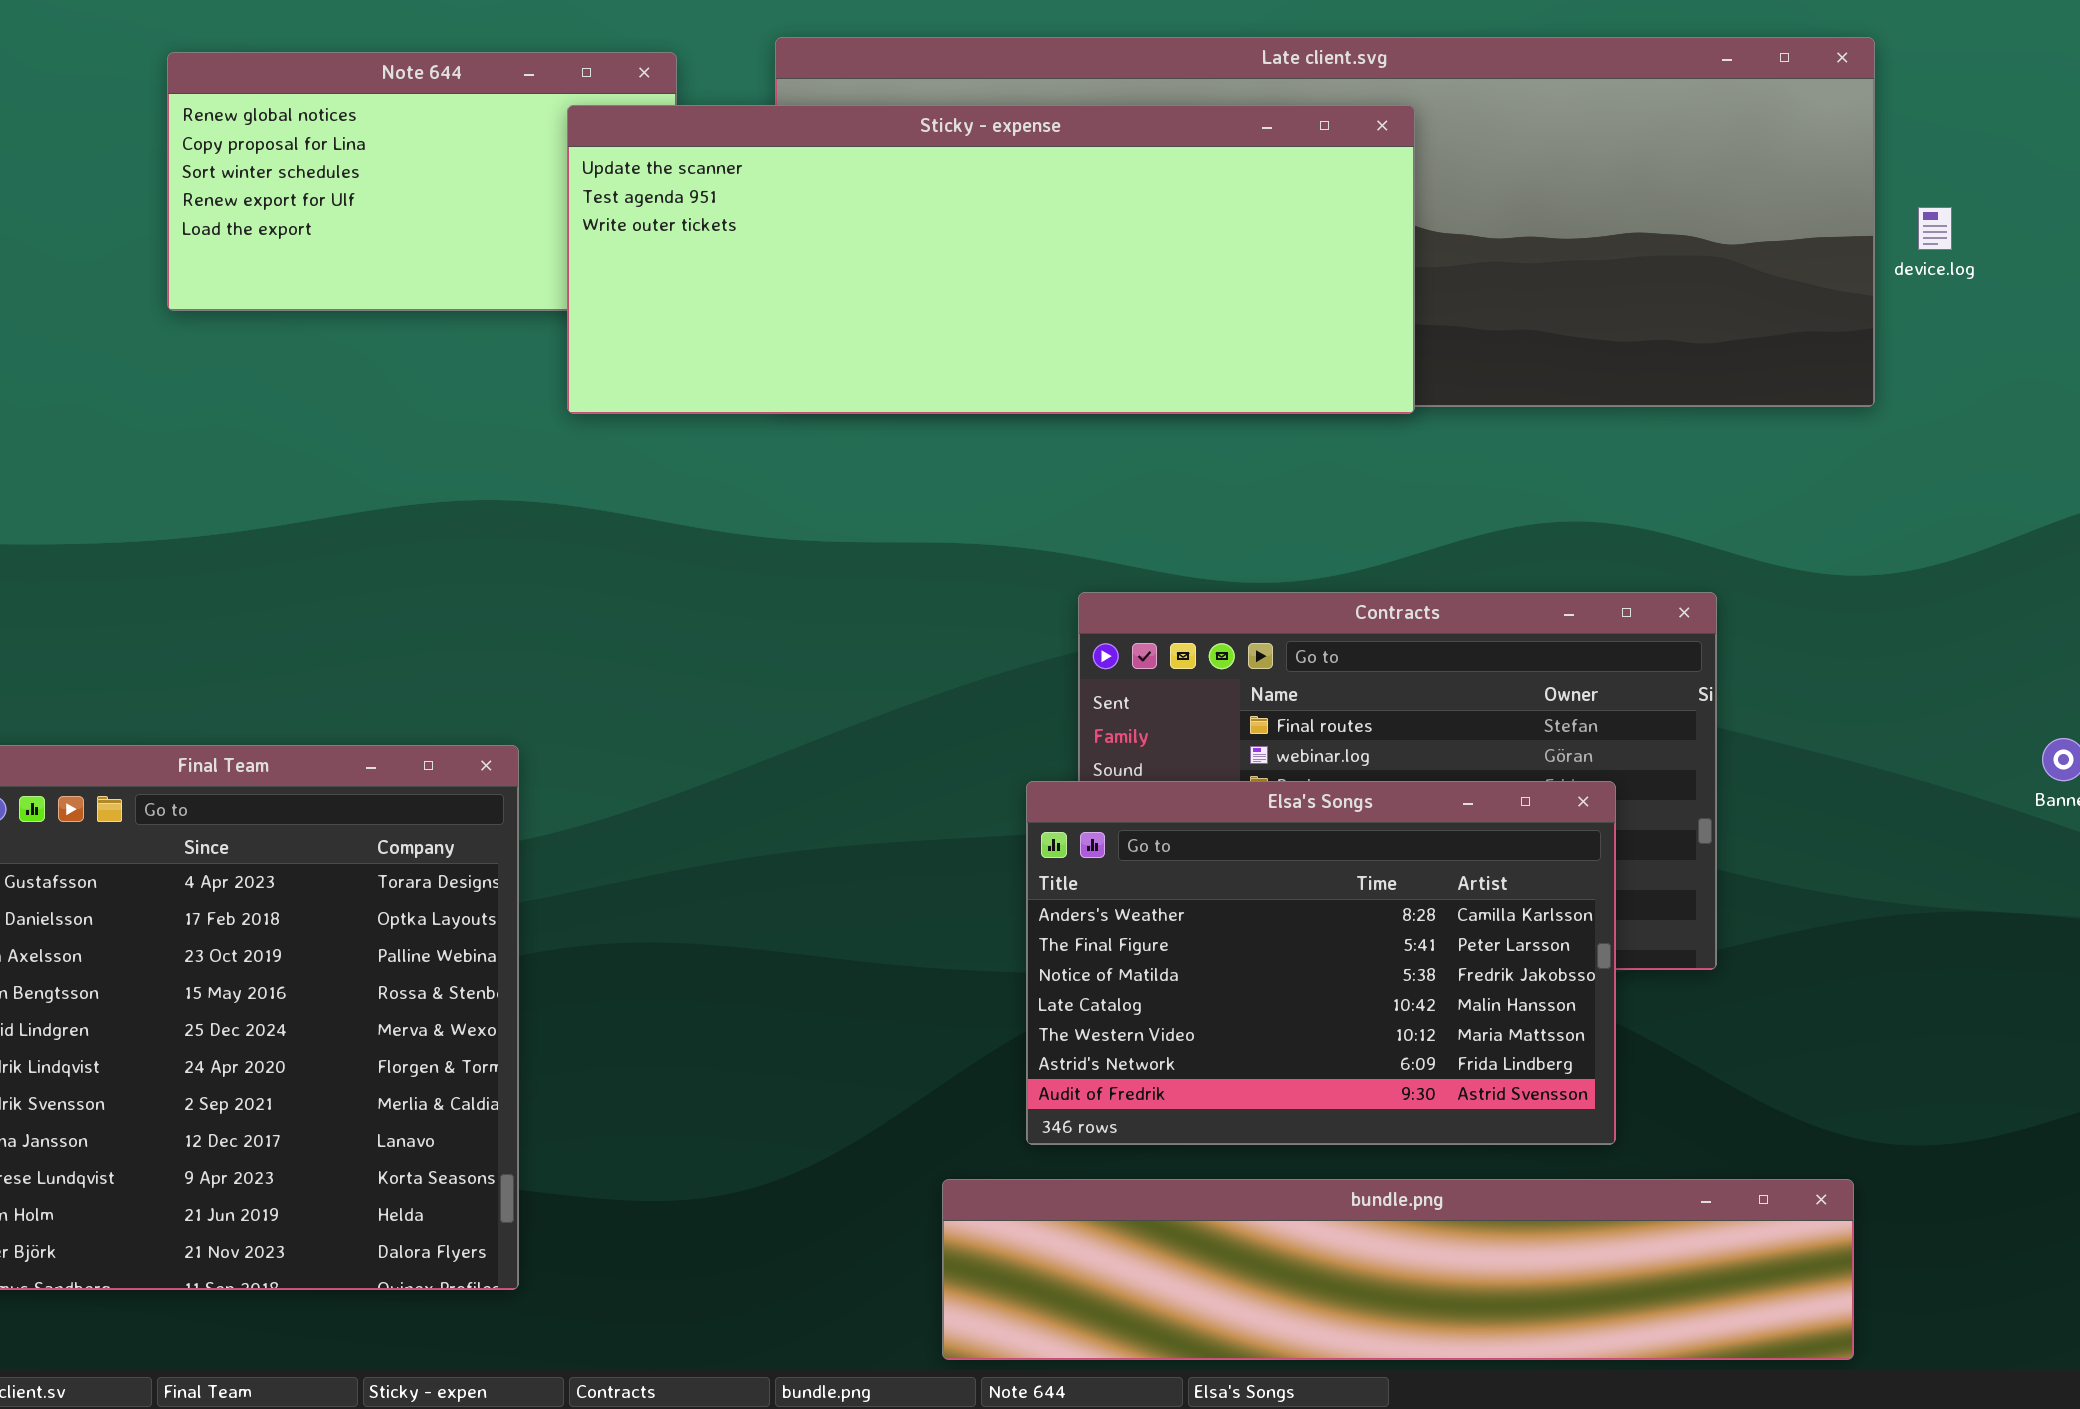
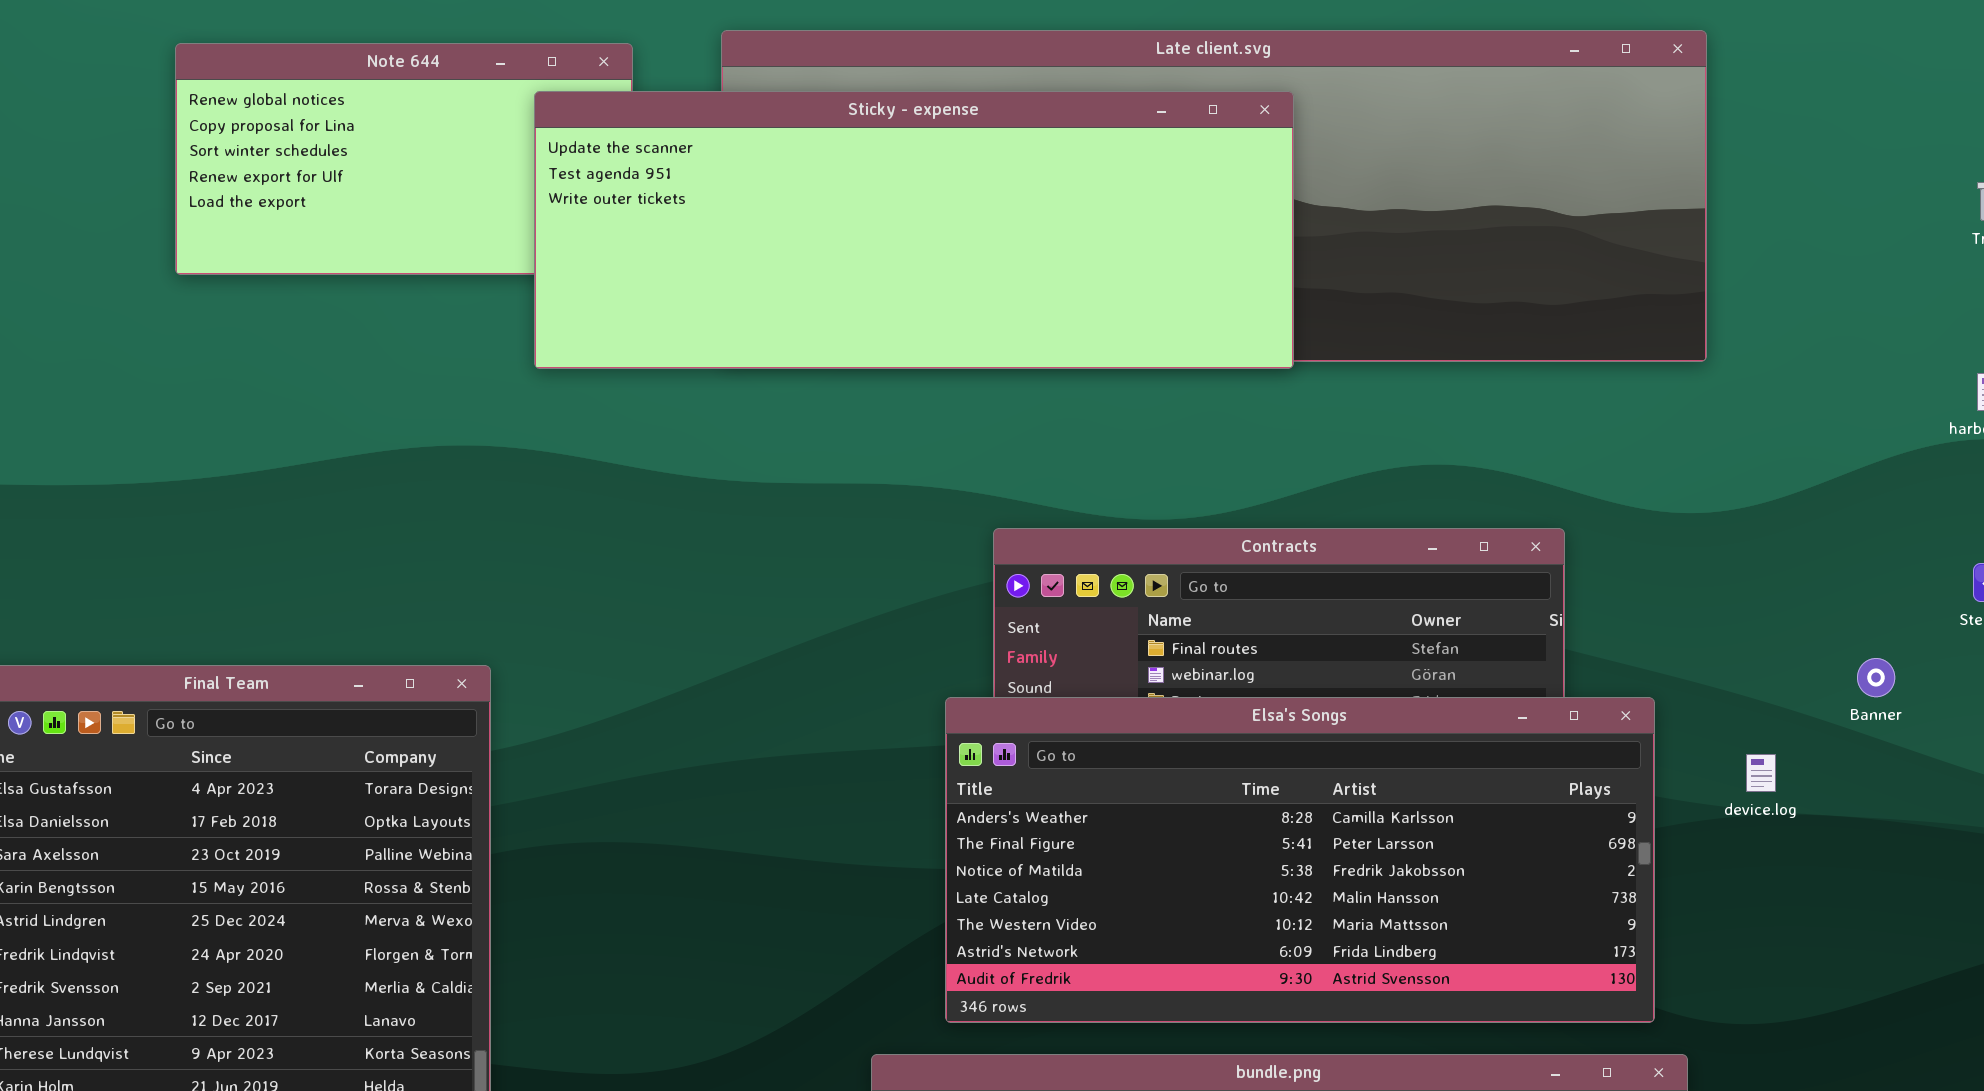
device.log: [1918,207,1952,250] -> [1746,754,1776,792], moved
Elsa's Songs: [1026,781,1616,1145] -> [945,697,1655,1023], resized

